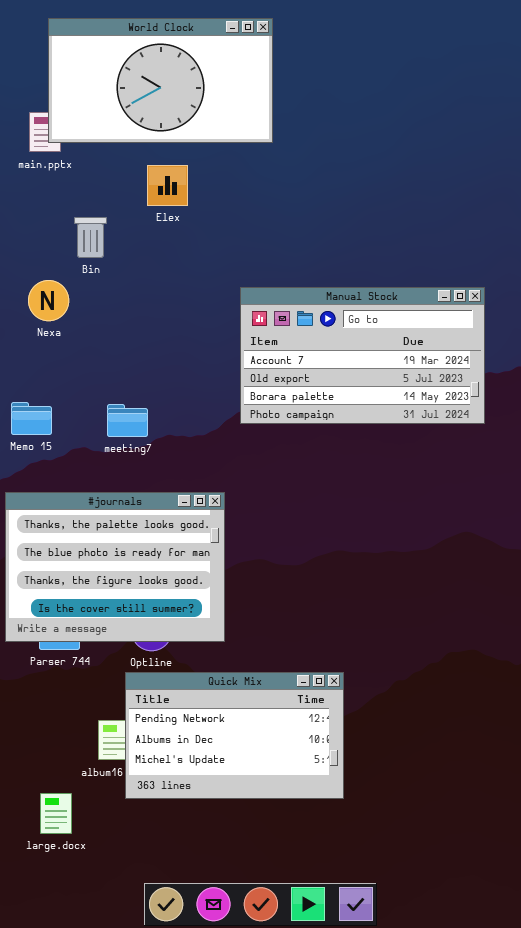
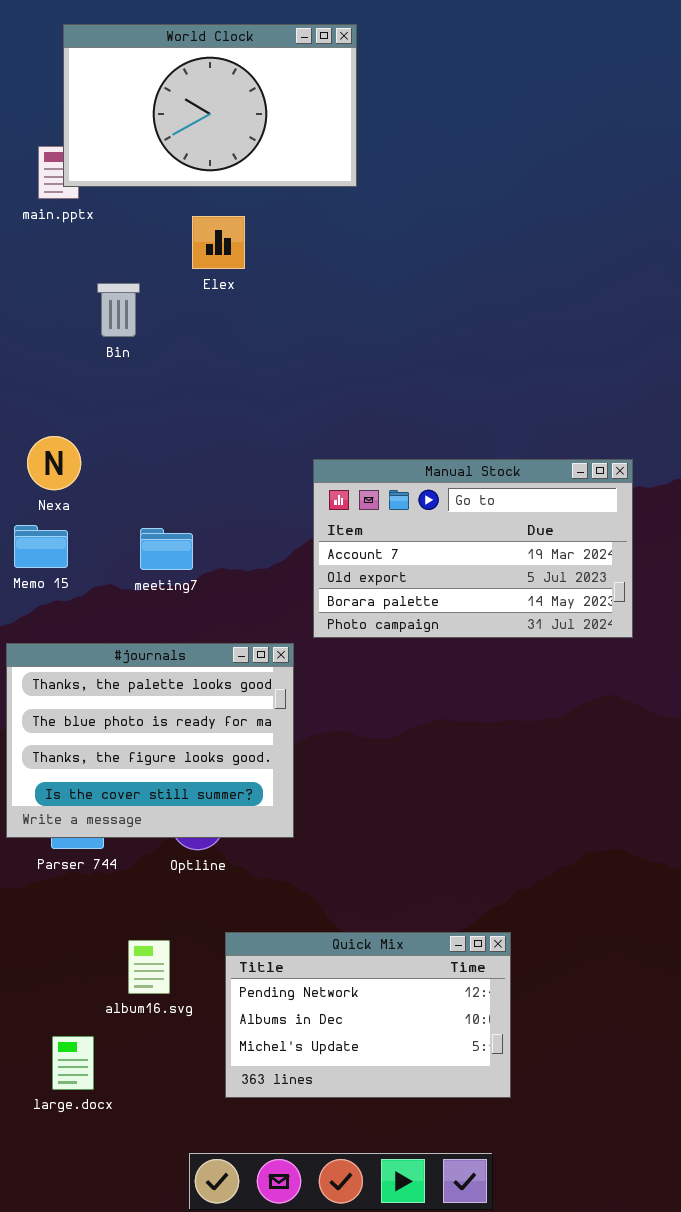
Nexa: [28,280,69,321] -> [27,436,81,490], moved
Manual Stock: [240,287,485,424] -> [313,459,633,638], moved
Quick Mix: [125,672,344,799] -> [225,932,511,1098], moved

